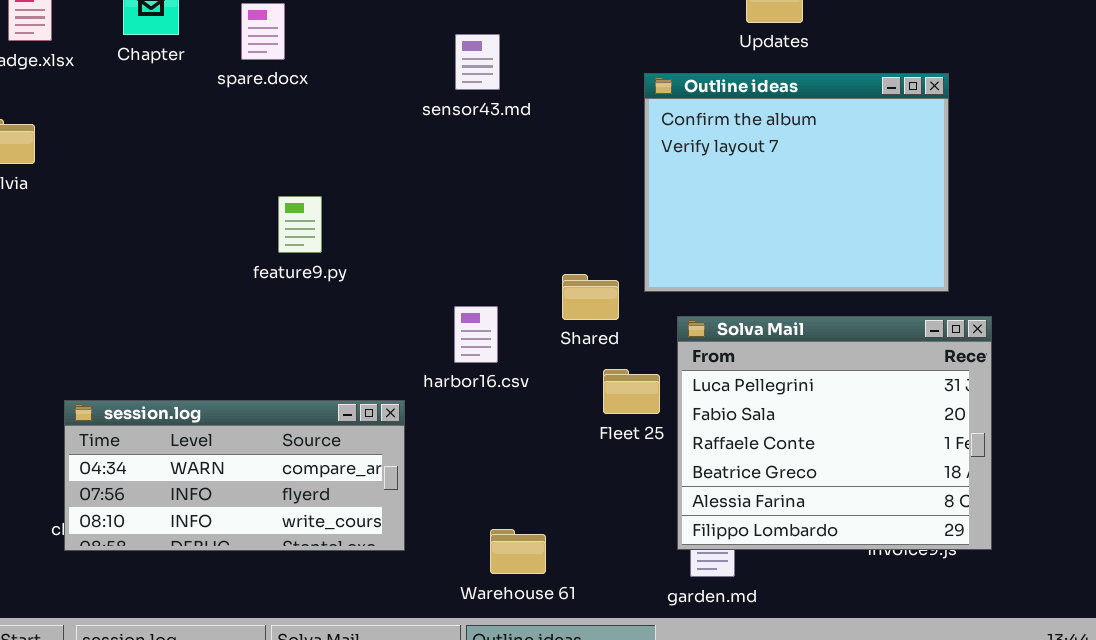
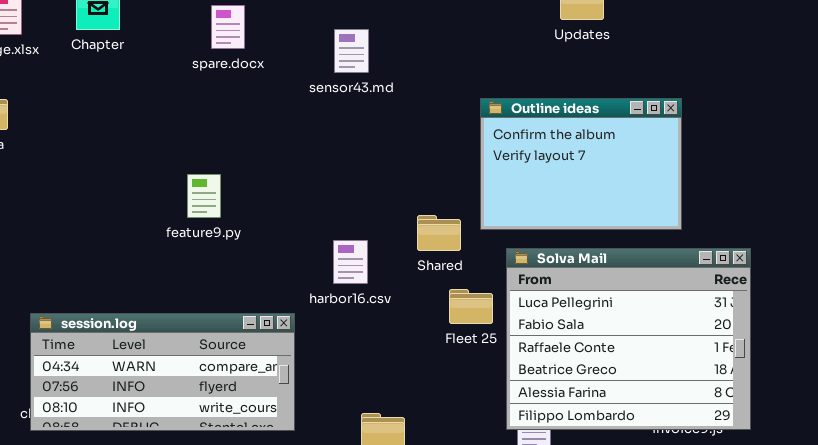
spare.docx: [241,3,285,60] -> [211,5,245,49], moved
Outline ideas: [644,73,949,292] -> [480,98,682,230], resized
feature9.py: [278,196,322,253] -> [187,174,221,218], moved

